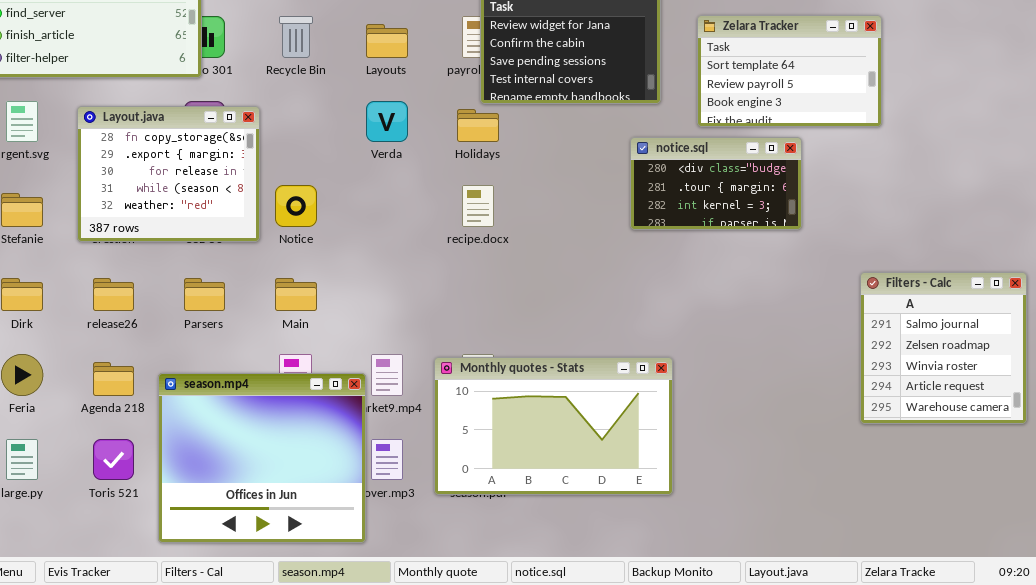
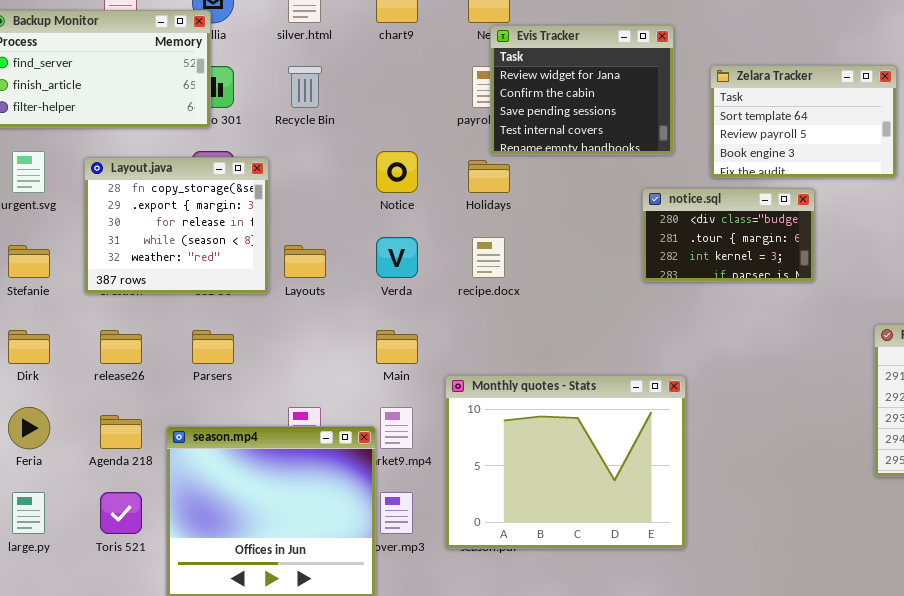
Layouts: [366,24,408,58] -> [284,245,326,278], moved
Verda: [366,101,408,142] -> [376,237,418,278], moved
Notice: [275,185,317,227] -> [376,151,418,193], moved
Main: [275,278,317,311] -> [376,330,418,364], moved
Monthly quotes - Stats: [434,357,673,495] -> [445,375,686,549], resized

